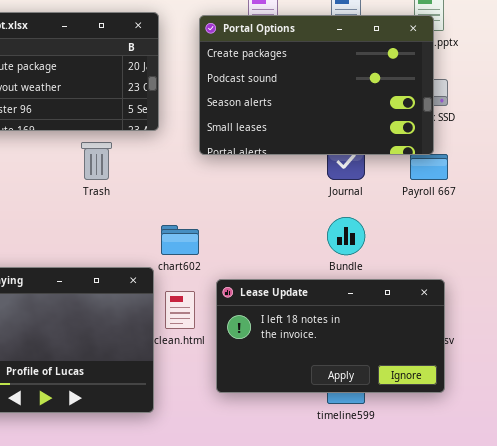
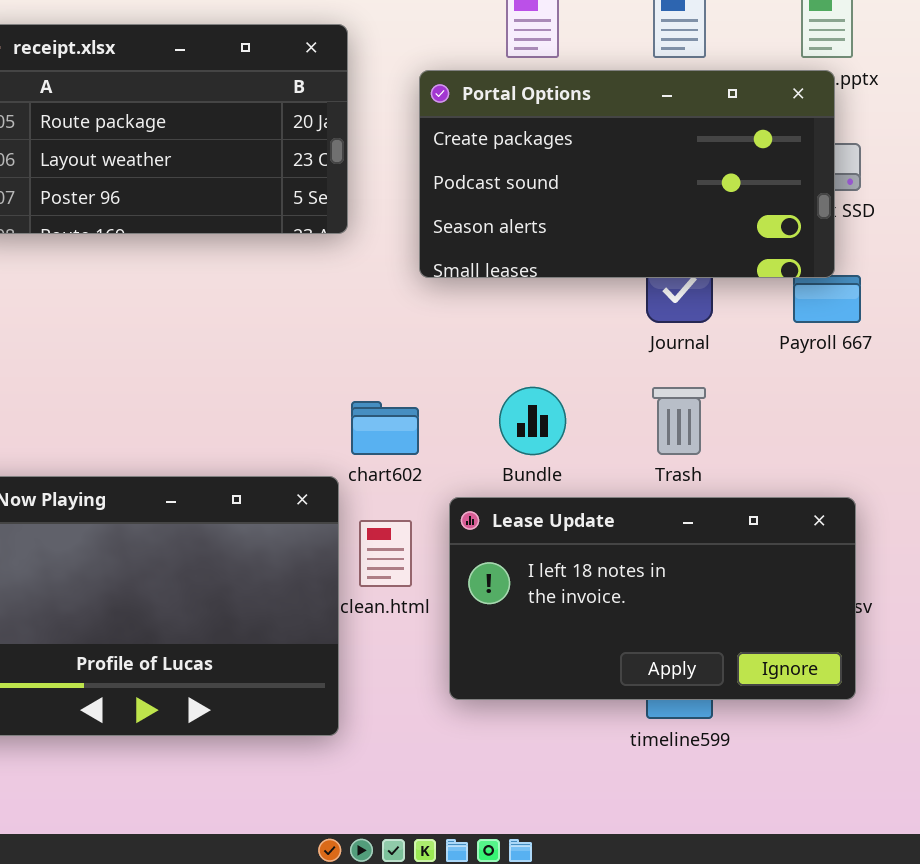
Portal Options: [199,15,434,155] -> [419,70,835,278], resized
Trash: [81,142,112,180] -> [652,387,706,455], moved
Bundle: [327,217,365,255] -> [499,387,566,455], moved

